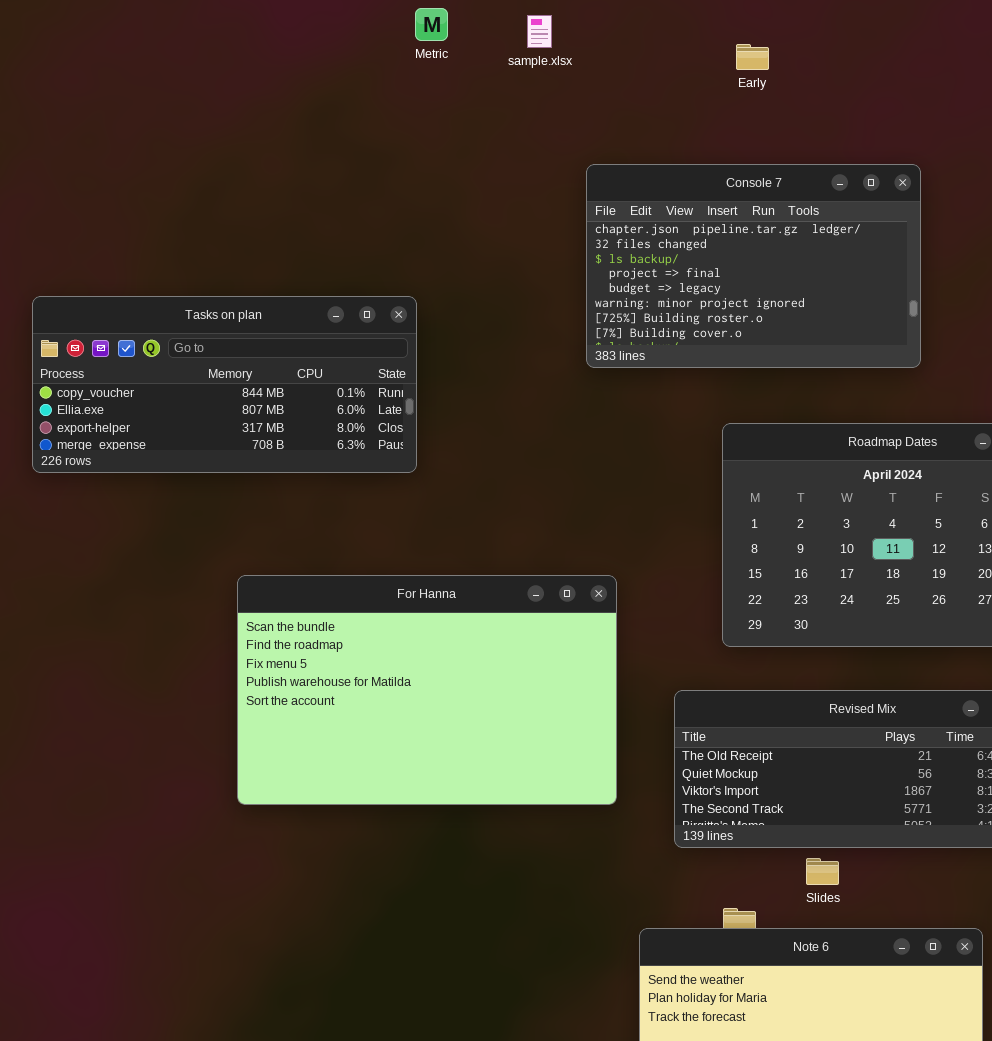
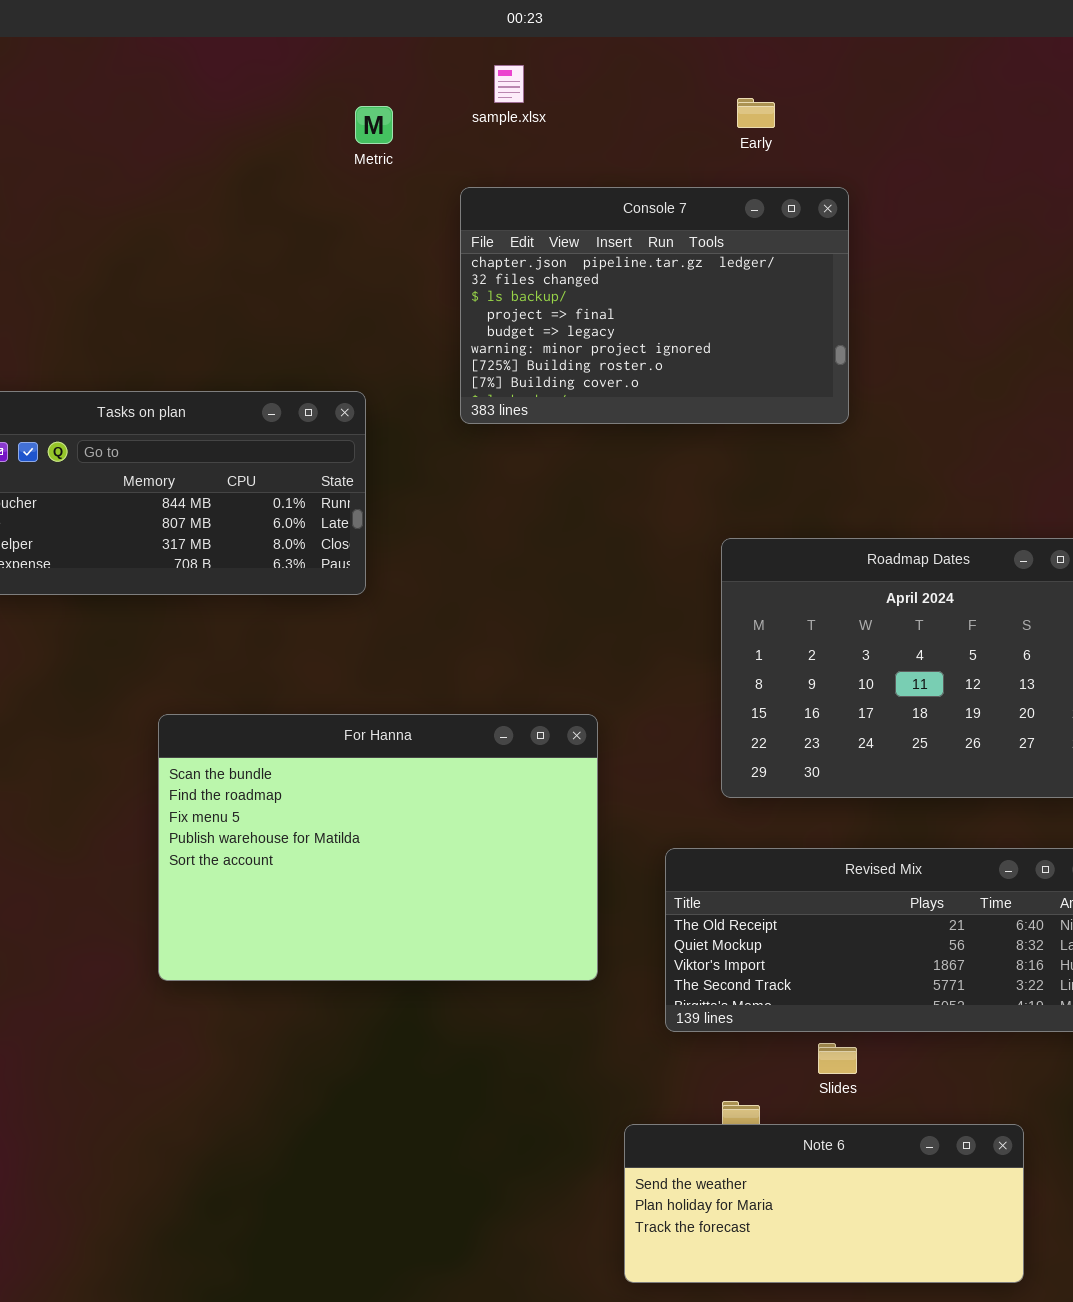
Metric: [415,8,448,41] -> [355,106,393,144], moved
Console 7: [586,164,921,368] -> [460,187,849,424], moved

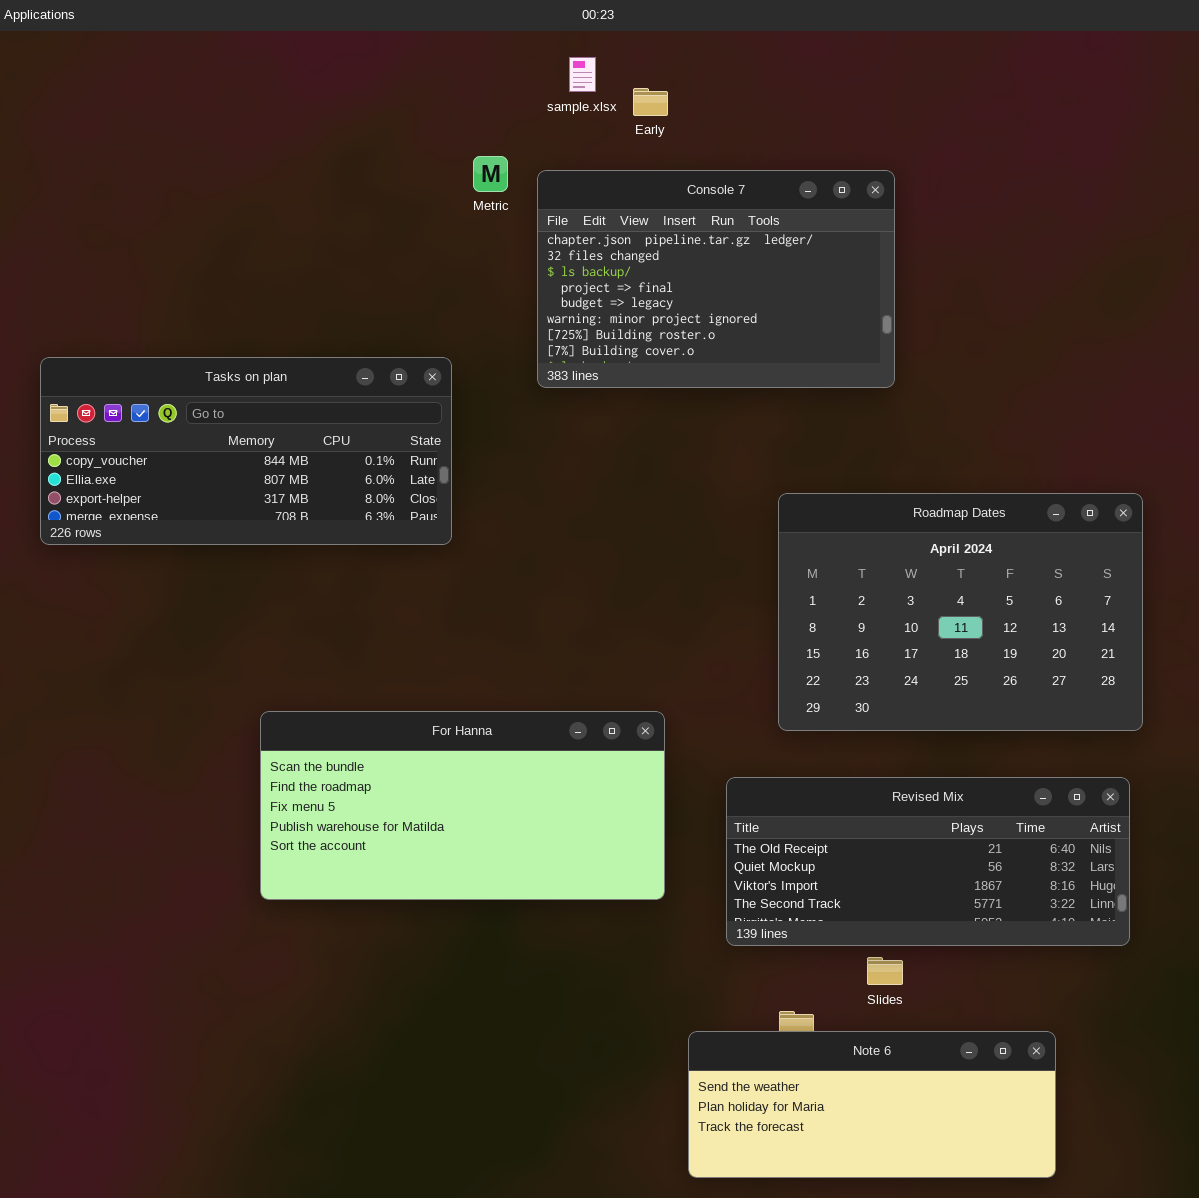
Early: [737,98,775,128] -> [633,88,668,116], moved
Metric: [355,106,393,144] -> [473,156,508,192], moved
For Hanna: [158,714,598,981] -> [260,711,665,900], resized

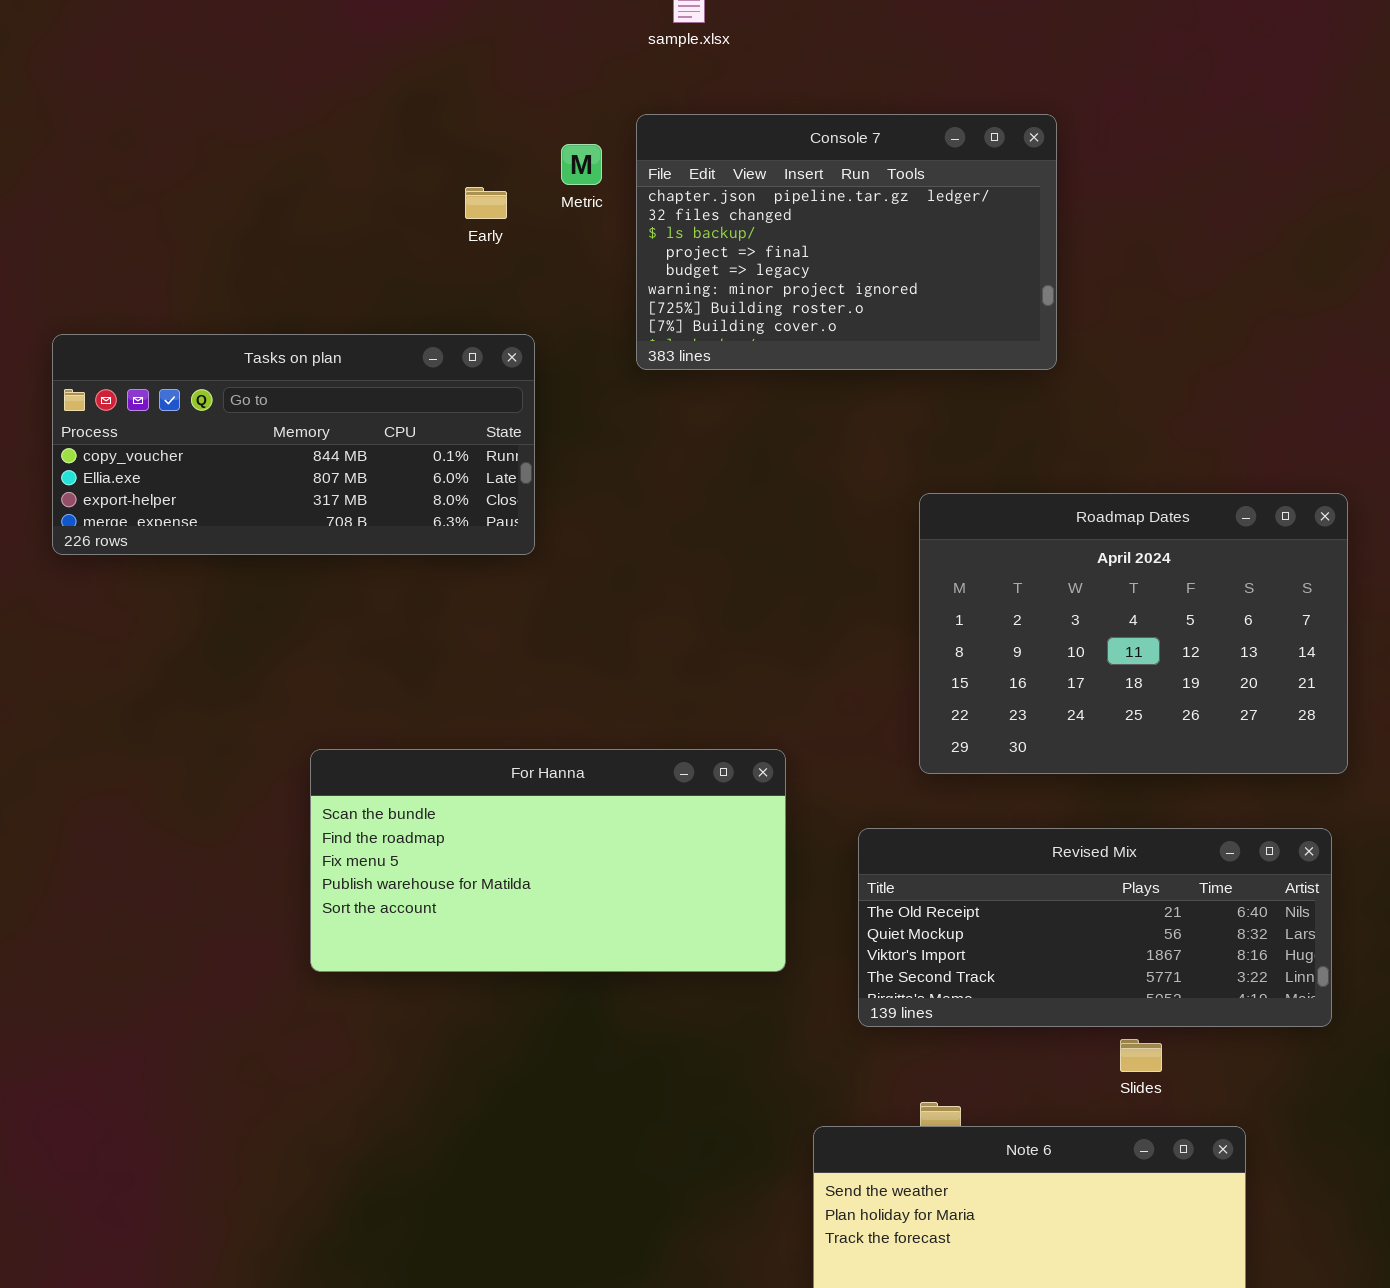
Early: [633,88,668,116] -> [465,187,507,219], moved
Metric: [473,156,508,192] -> [561,144,602,185], moved
Slides: [867,957,903,985] -> [1120,1039,1162,1072], moved

